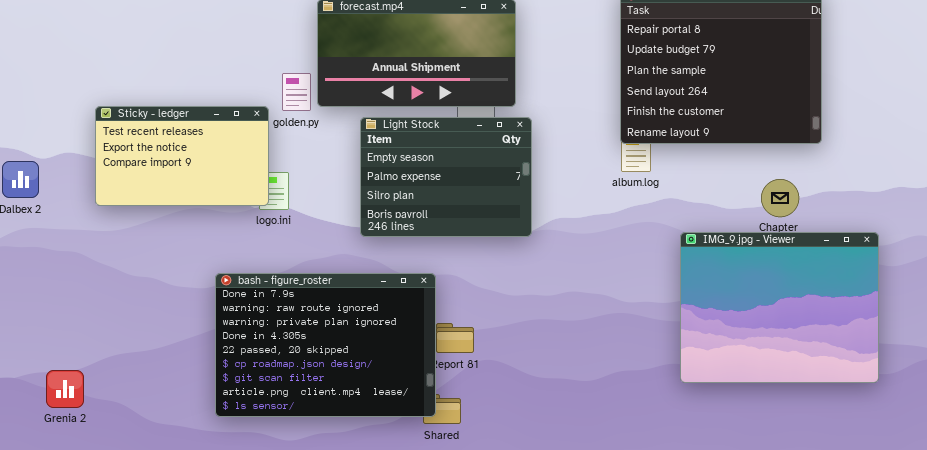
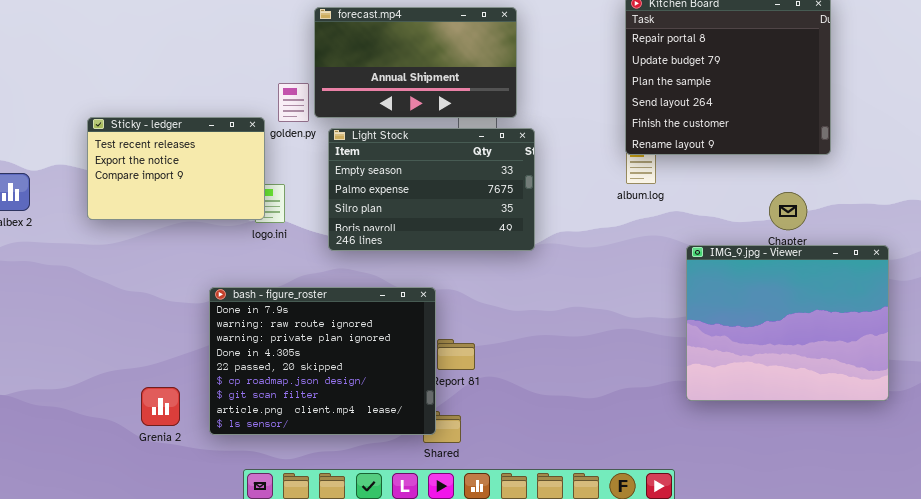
Light Stock: [360,117,532,237] -> [328,128,535,251], resized
Grenia 2: [46,370,84,408] -> [141,387,180,426], moved

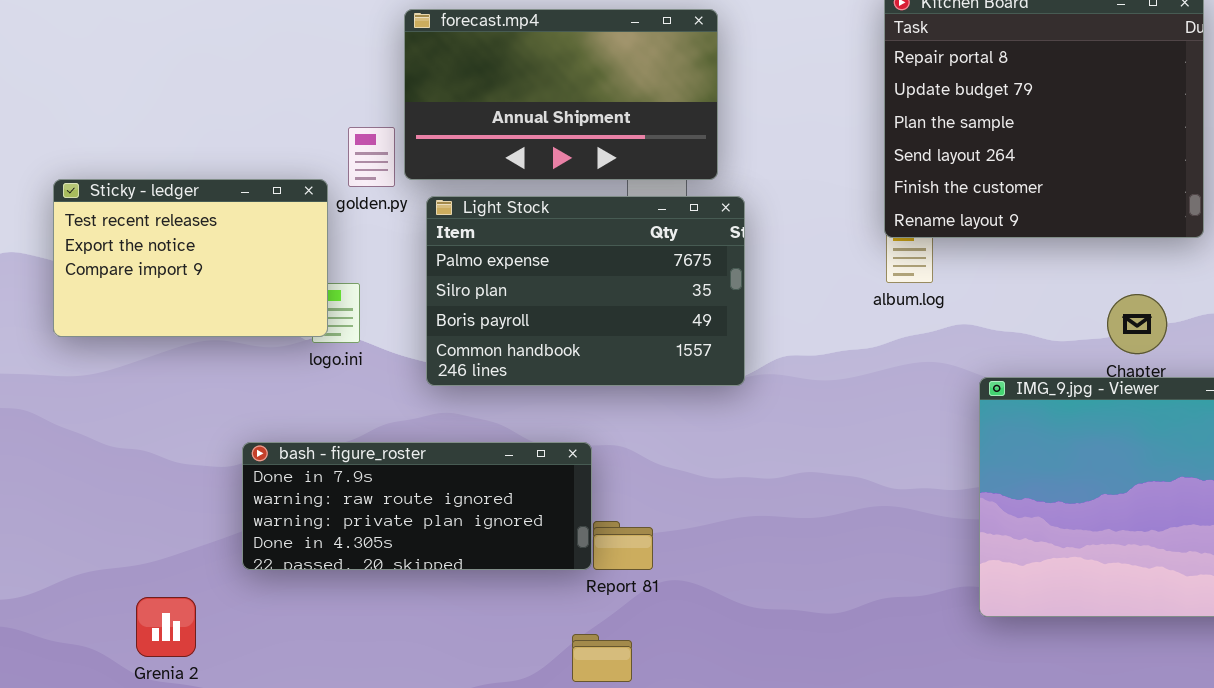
Light Stock: [328,128,535,251] -> [426,196,745,386], scrolled down 1 row
bash - figure_roster: [209,287,436,435] -> [242,442,592,570], resized

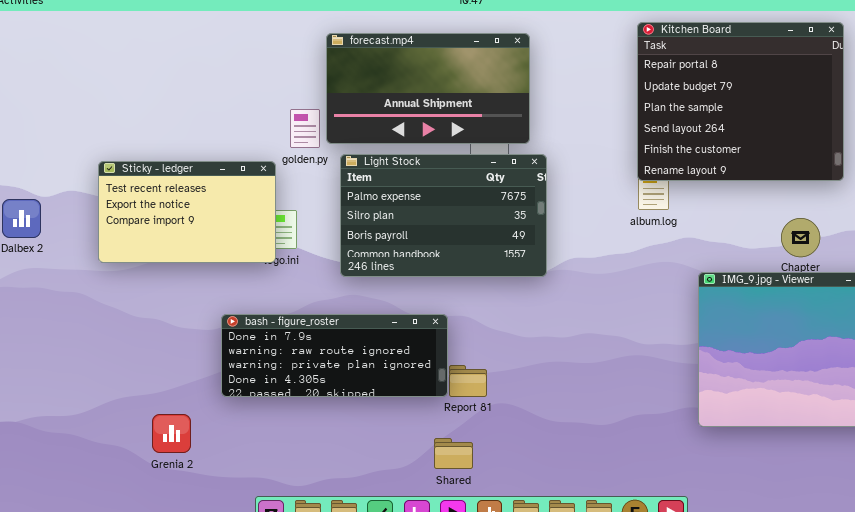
Sticky - ledger: [53,179,328,337] -> [98,161,276,263], moved

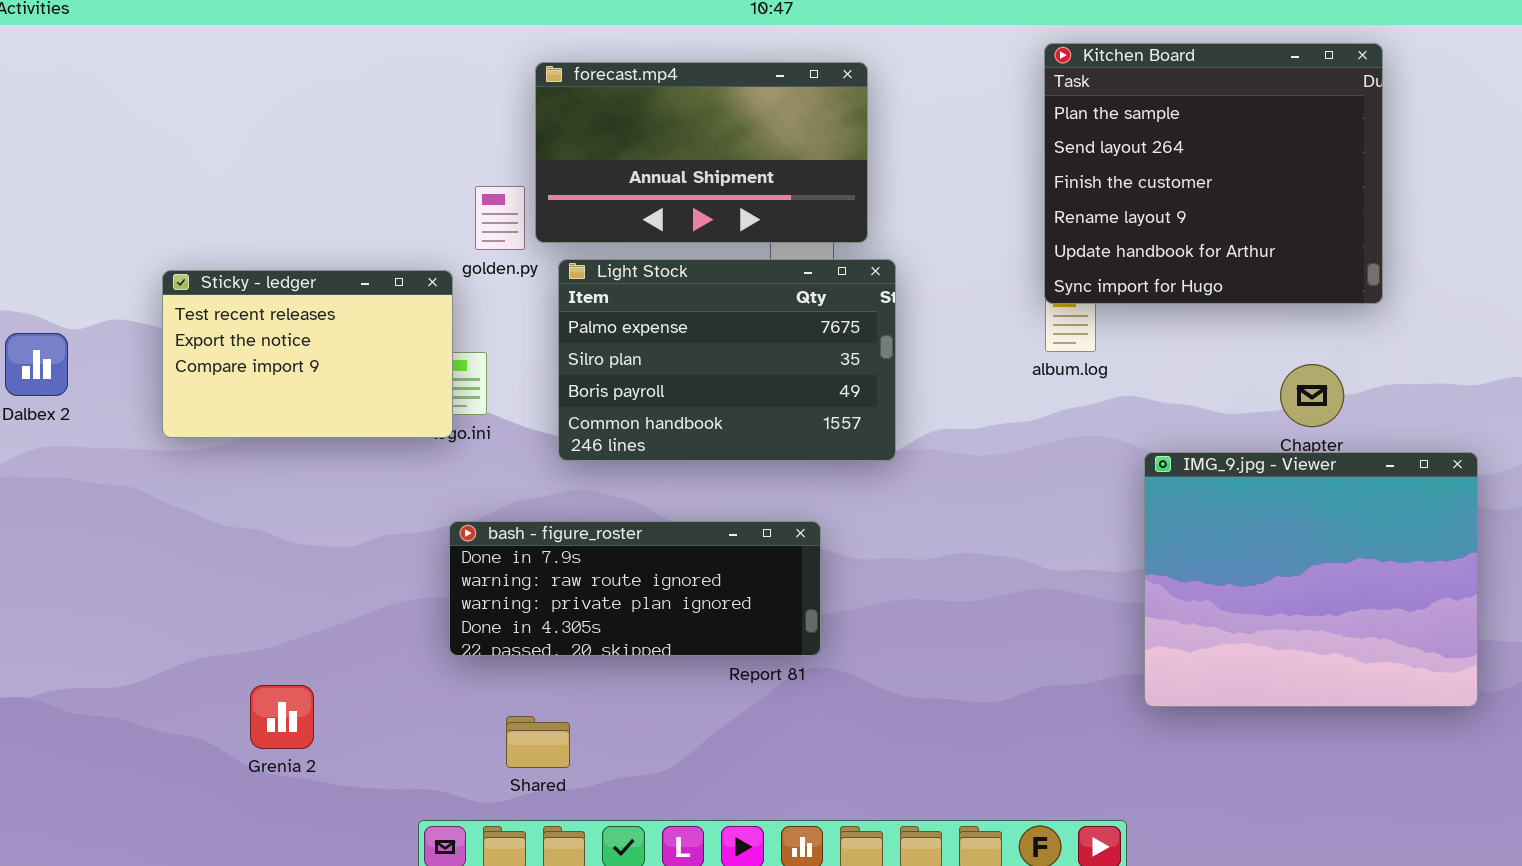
Kitchen Board: [637,22,844,181] -> [1044,43,1383,304], scrolled down 2 rows
bash - figure_roster: [221,314,448,397] -> [449,521,821,656], moved
Shared: [434,438,473,469] -> [506,716,570,768], moved

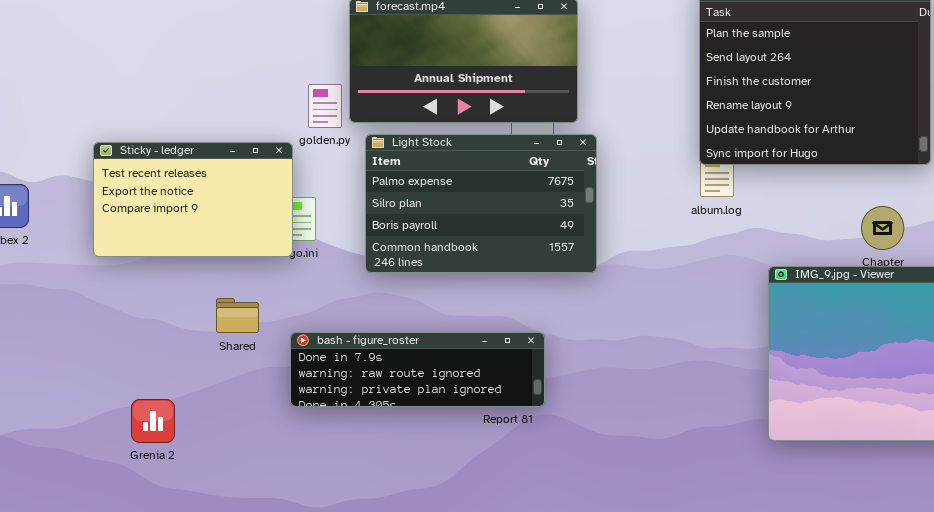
bash - figure_roster: [449,521,821,656] -> [290,332,545,407], resized
Grenia 2: [250,685,314,749] -> [131,399,175,443], moved
Shared: [506,716,570,768] -> [216,298,259,333], moved

